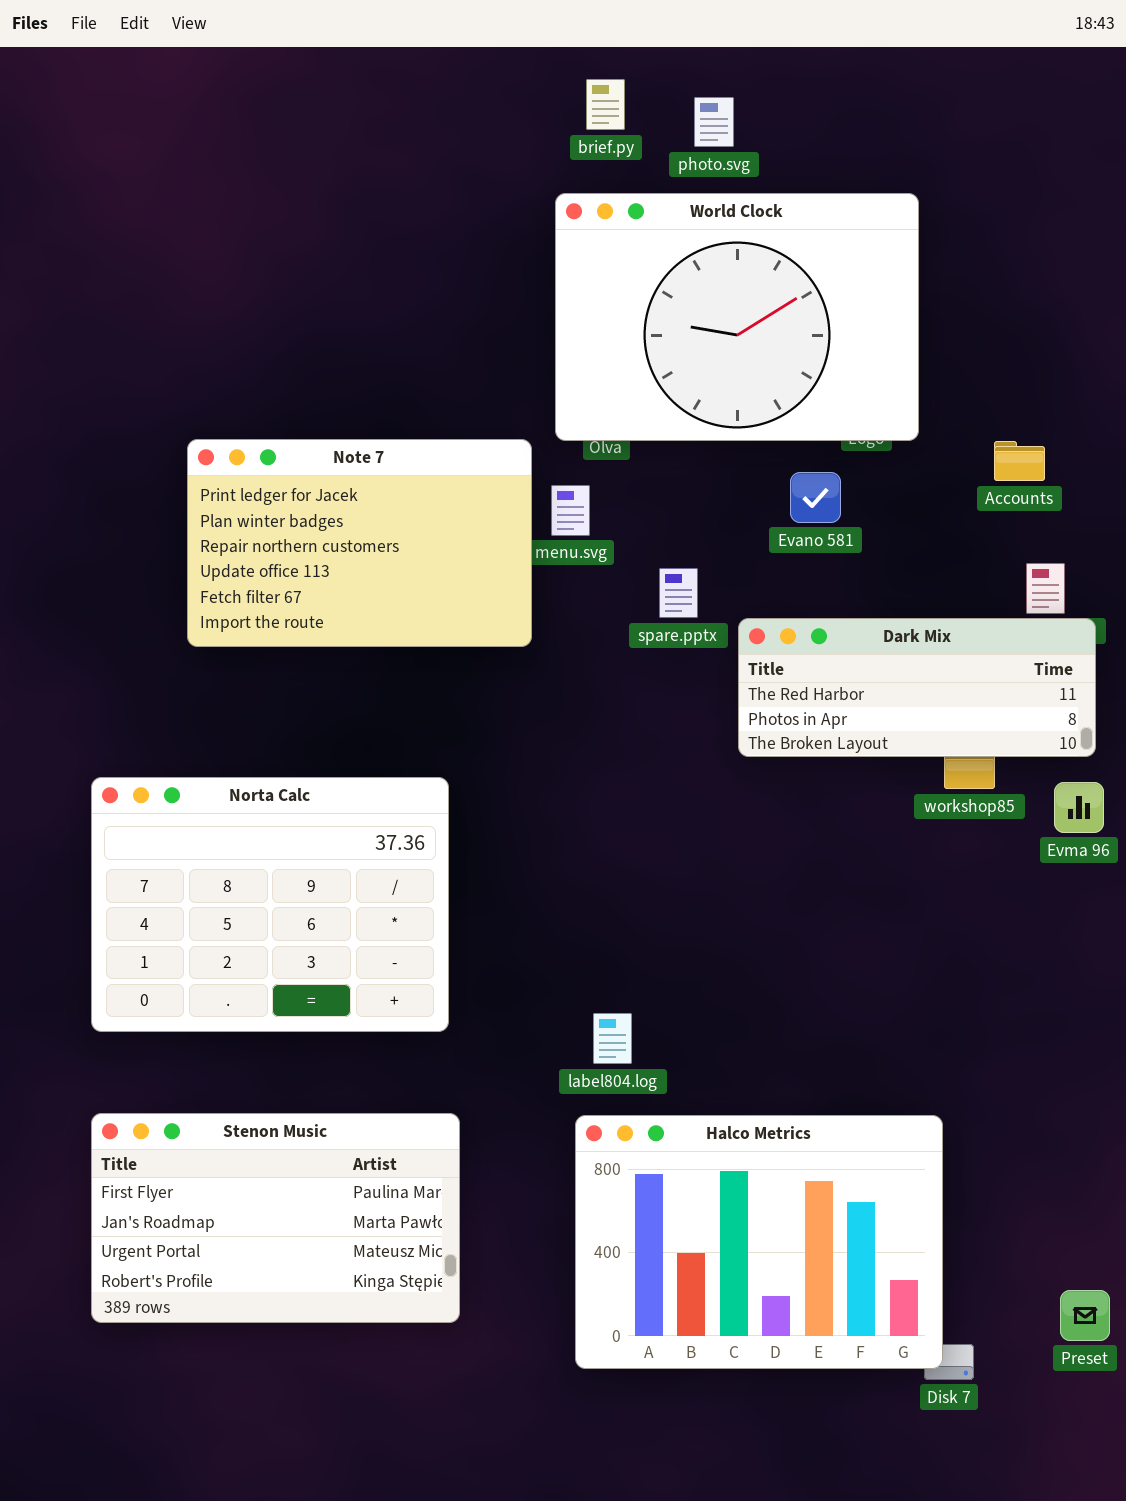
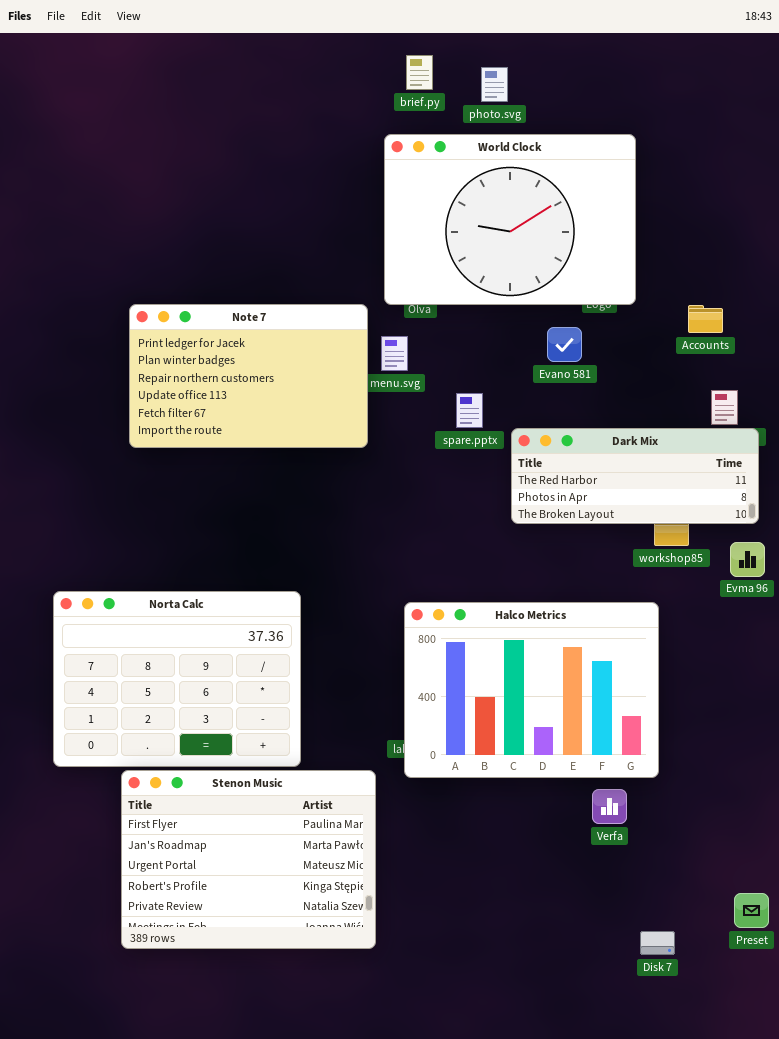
Norta Calc: [91,777,449,1032] -> [53,591,301,767], moved
Stenon Music: [91,1113,460,1323] -> [121,770,376,949], moved, resized
Halco Metrics: [575,1115,943,1369] -> [404,602,659,778], moved

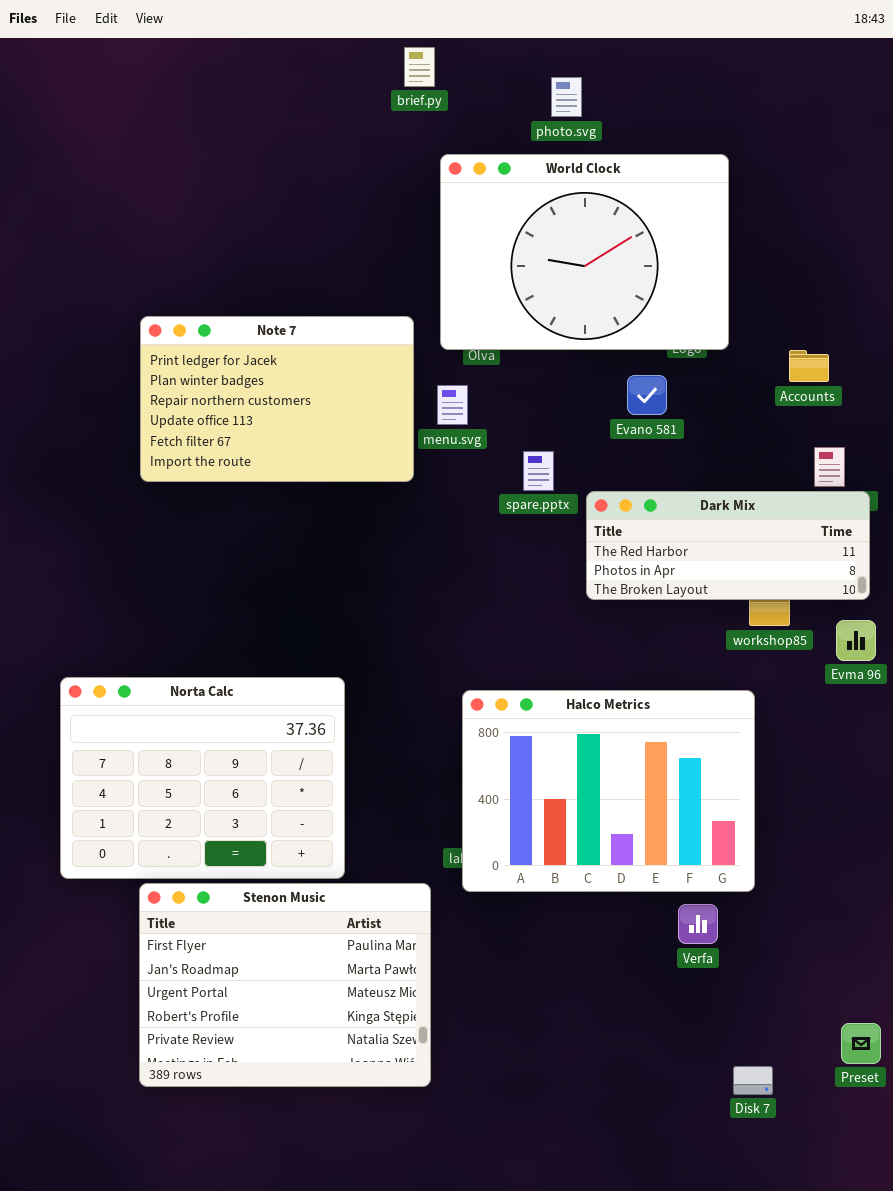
brief.py: [406,55,433,90] -> [404,47,435,87], moved
Note 7: [129,304,368,448] -> [140,316,414,482], moved

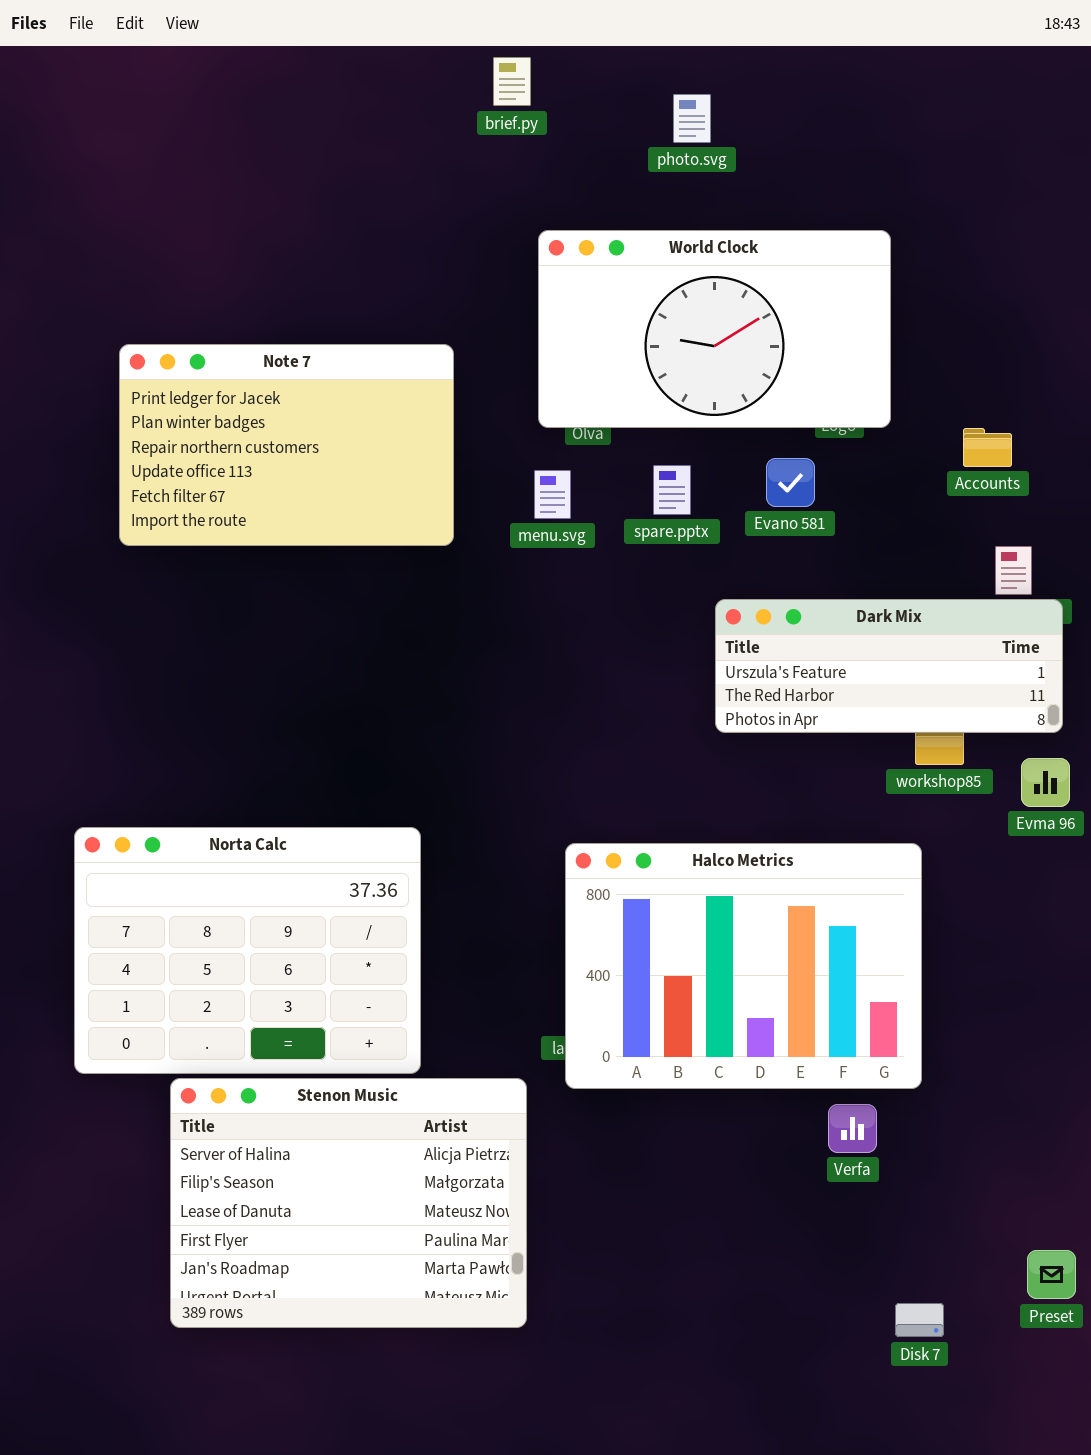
World Clock: [440,154,729,350] -> [538,230,891,428], resized
Note 7: [140,316,414,482] -> [119,344,454,546], moved
spare.pptx: [523,451,554,491] -> [653,465,691,515], moved
Dark Mix: [586,491,870,600] -> [715,599,1063,733], scrolled up 1 row
Stenon Music: [139,883,431,1087] -> [170,1078,527,1328], scrolled up 3 rows

